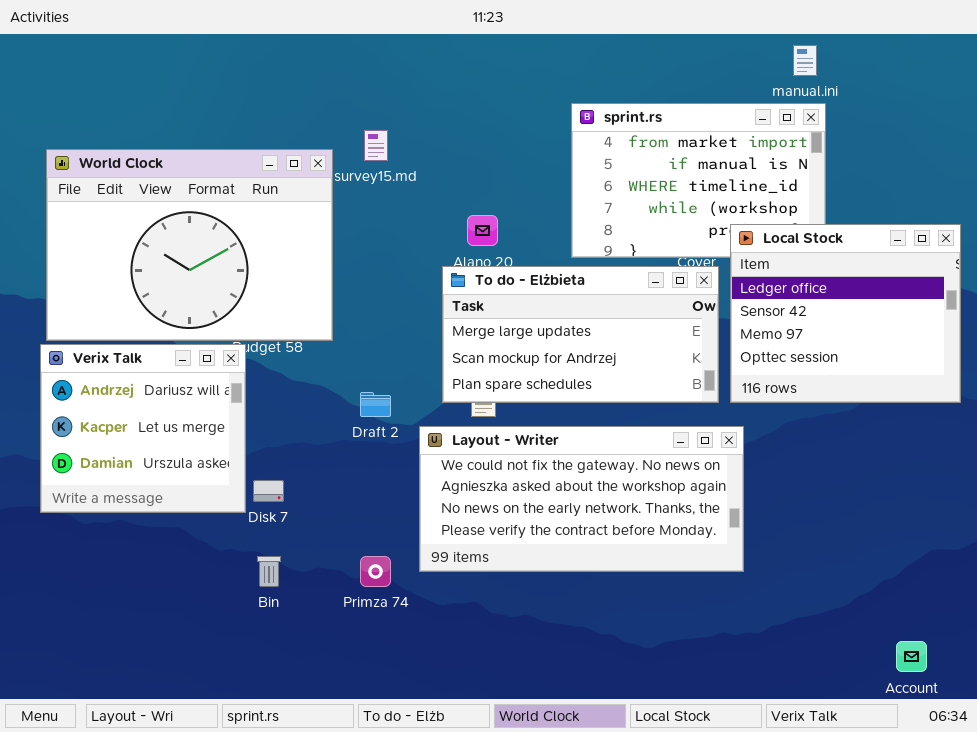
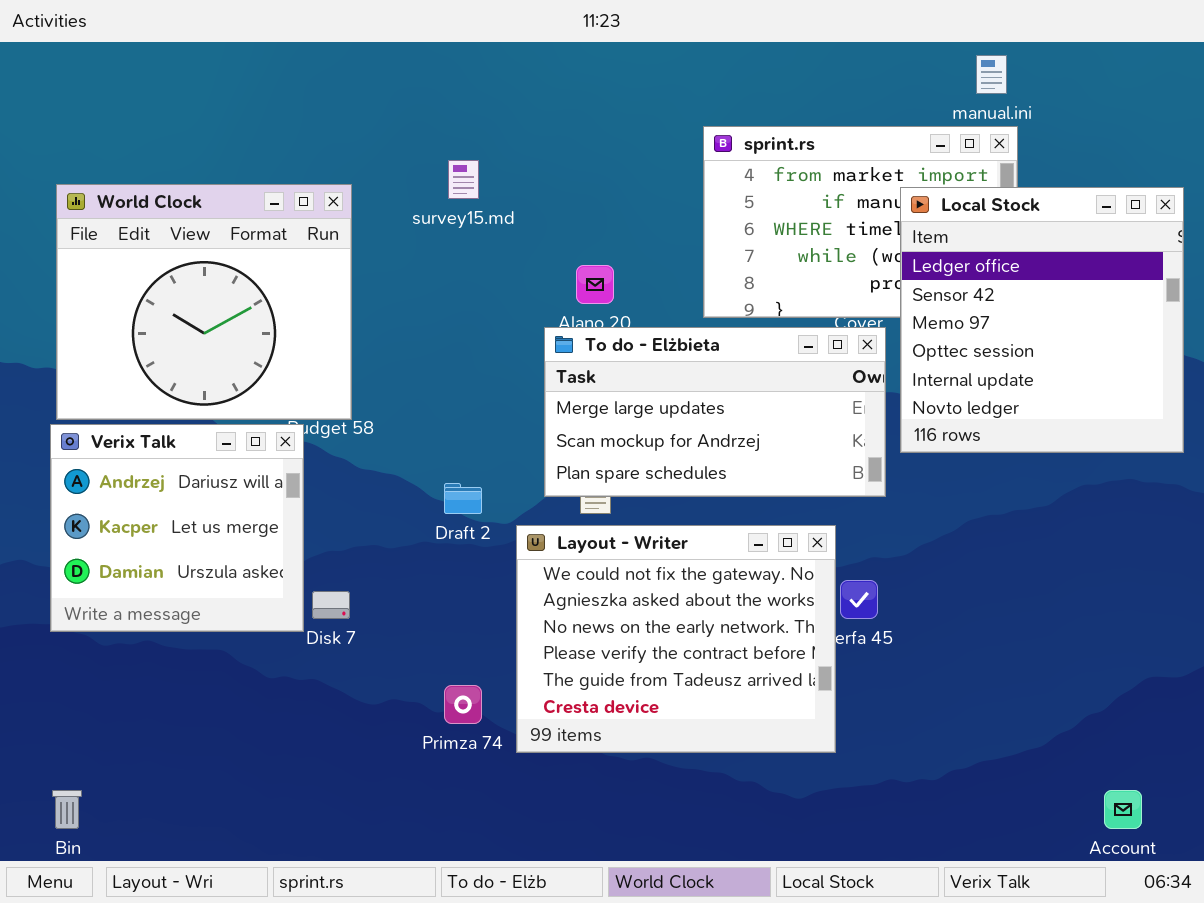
World Clock: [46,149,333,341] -> [56,184,352,420], resized
Local Stock: [730,224,961,403] -> [900,187,1184,453], moved, resized
Layout - Writer: [419,426,744,572] -> [516,525,836,753], resized
Bin: [257,556,281,587] -> [52,790,82,829], moved

